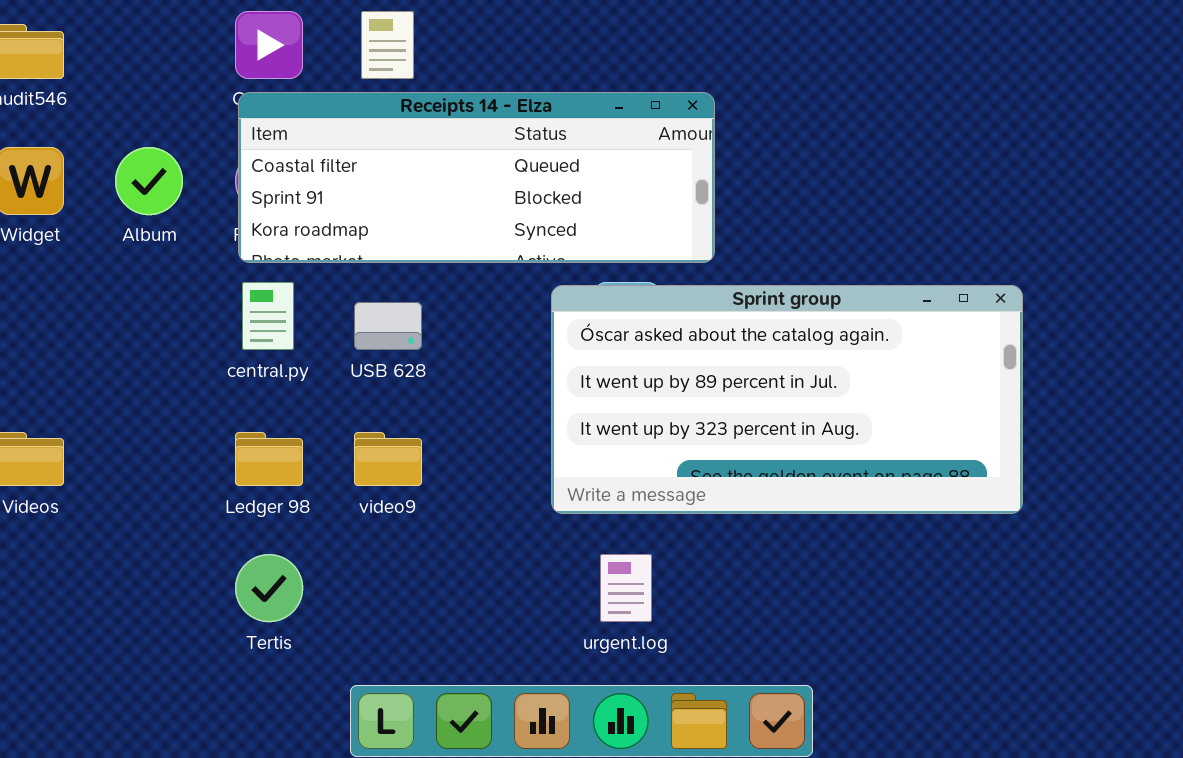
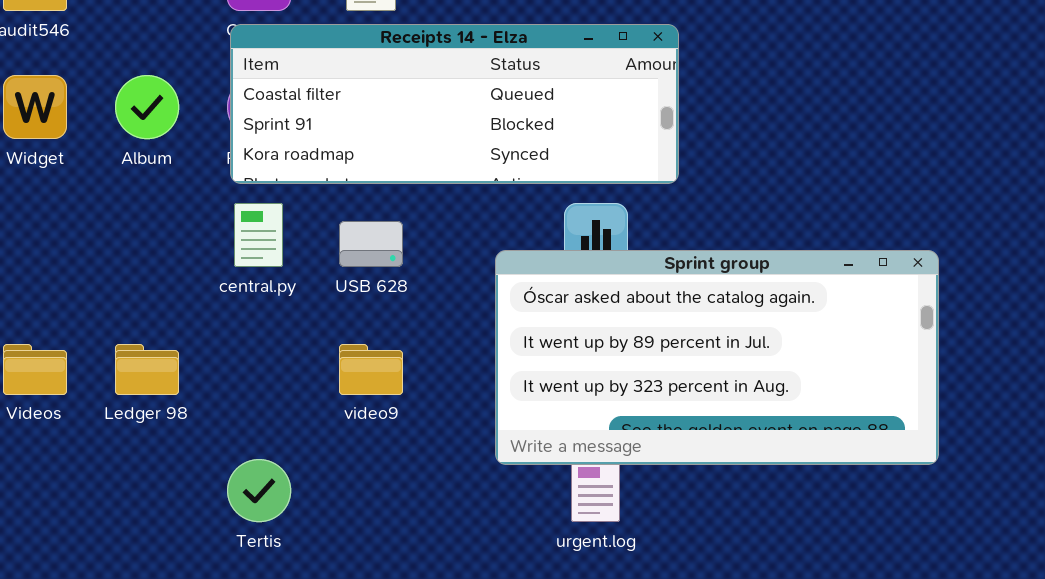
Sprint group: [551,285,1023,514] -> [495,250,939,465], moved
Ledger 98: [235,432,303,486] -> [115,344,179,395], moved

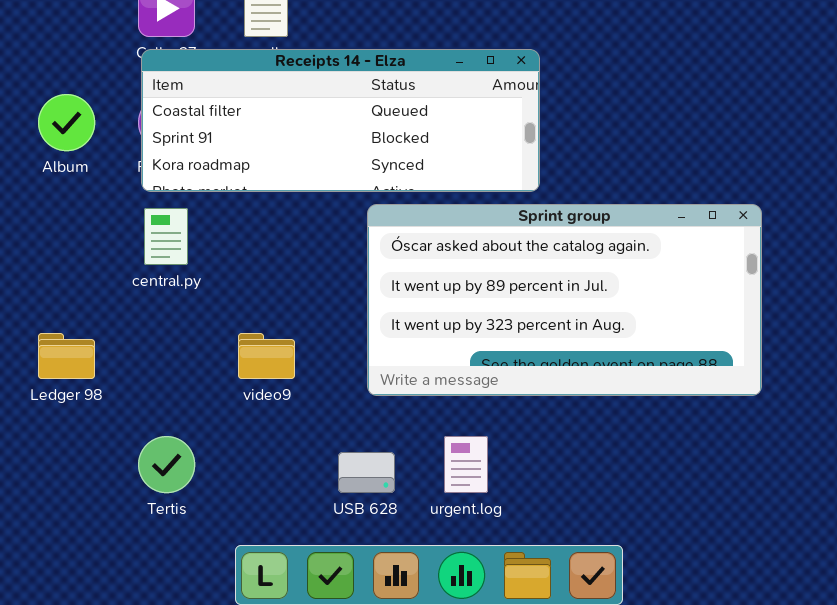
USB 628: [339,221,403,267] -> [338,452,395,493], moved
Sprint group: [495,250,939,465] -> [367,204,762,396], moved

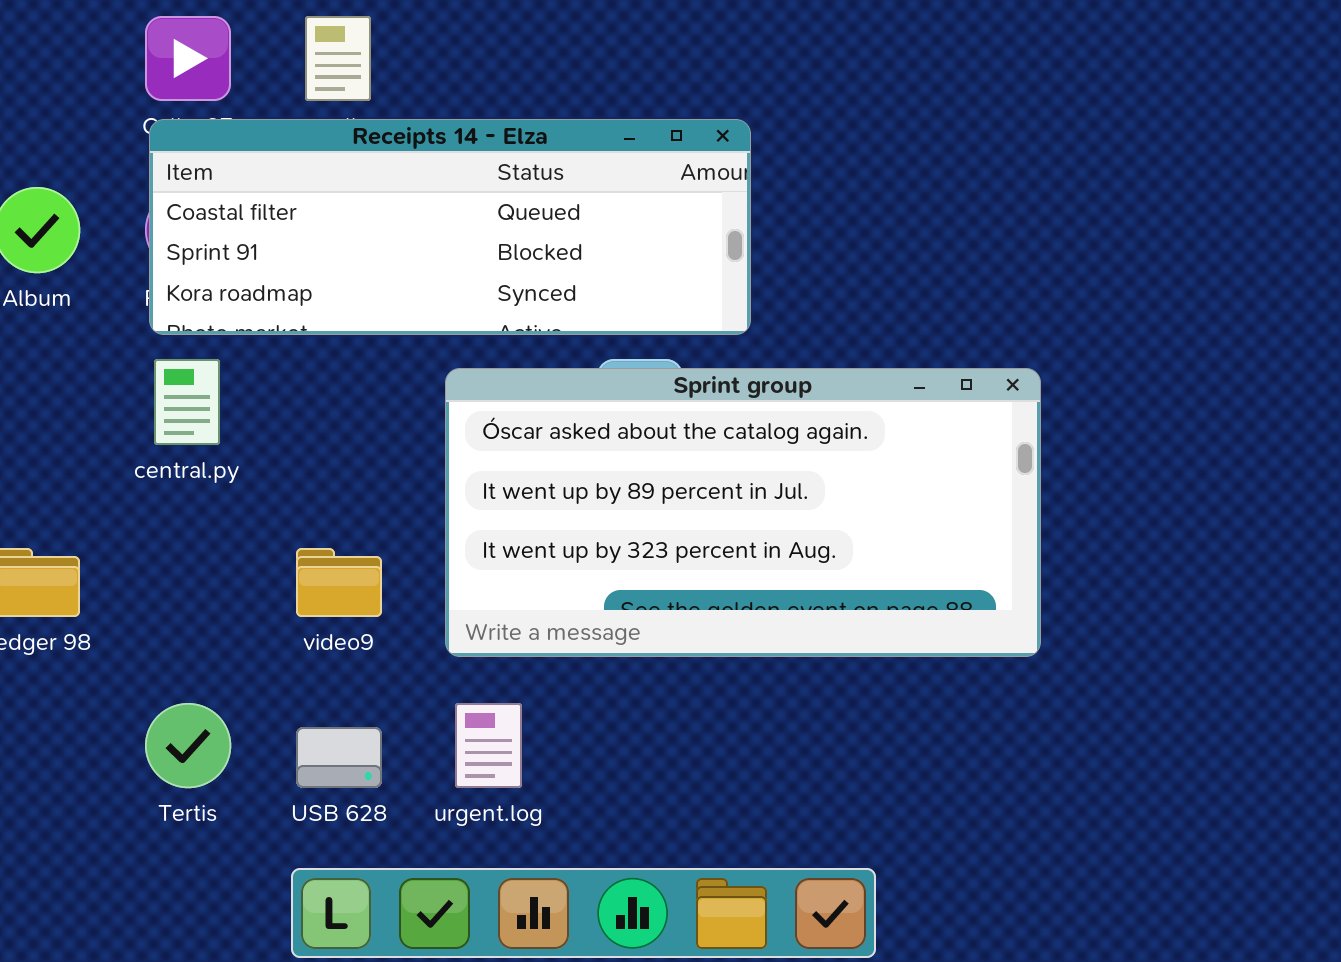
Sprint group: [367,204,762,396] -> [445,368,1041,657], moved
urgent.log: [444,436,488,493] -> [455,703,522,788], moved
USB 628: [338,452,395,493] -> [296,727,382,788], moved

